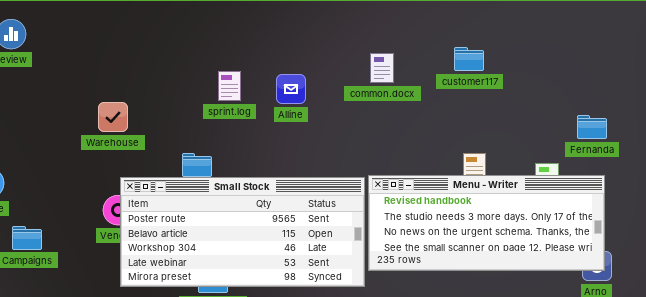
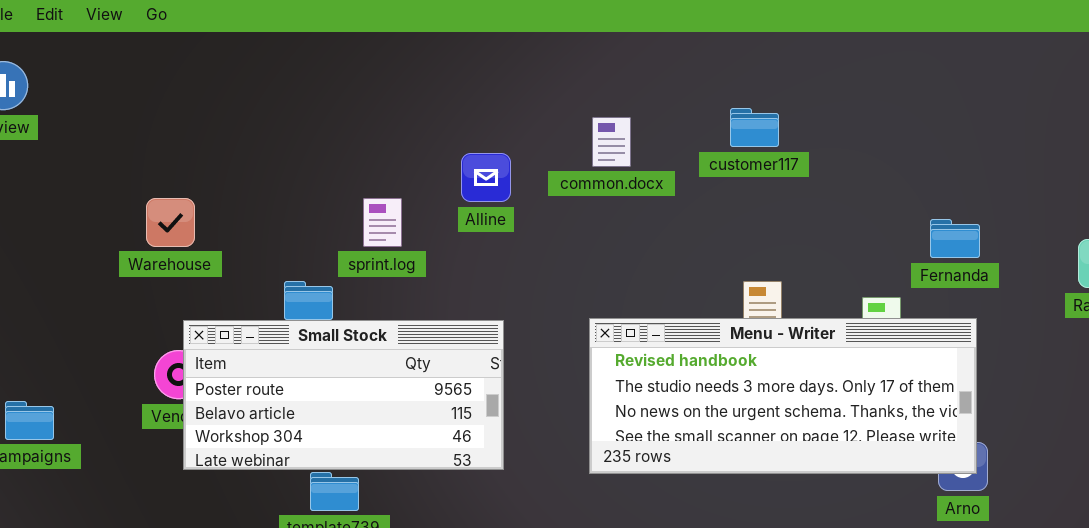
sprint.log: [218,71,241,101] -> [363,198,402,247], moved
Alline: [276,74,306,104] -> [461,153,511,202], moved
Small Stock: [120,177,365,287] -> [183,320,504,470], resized

